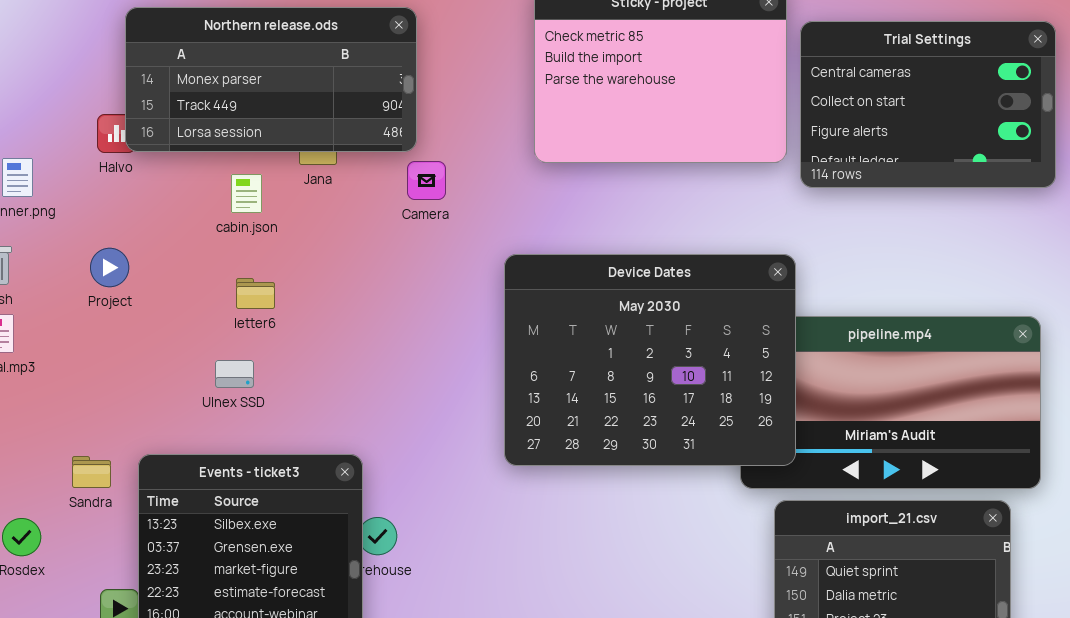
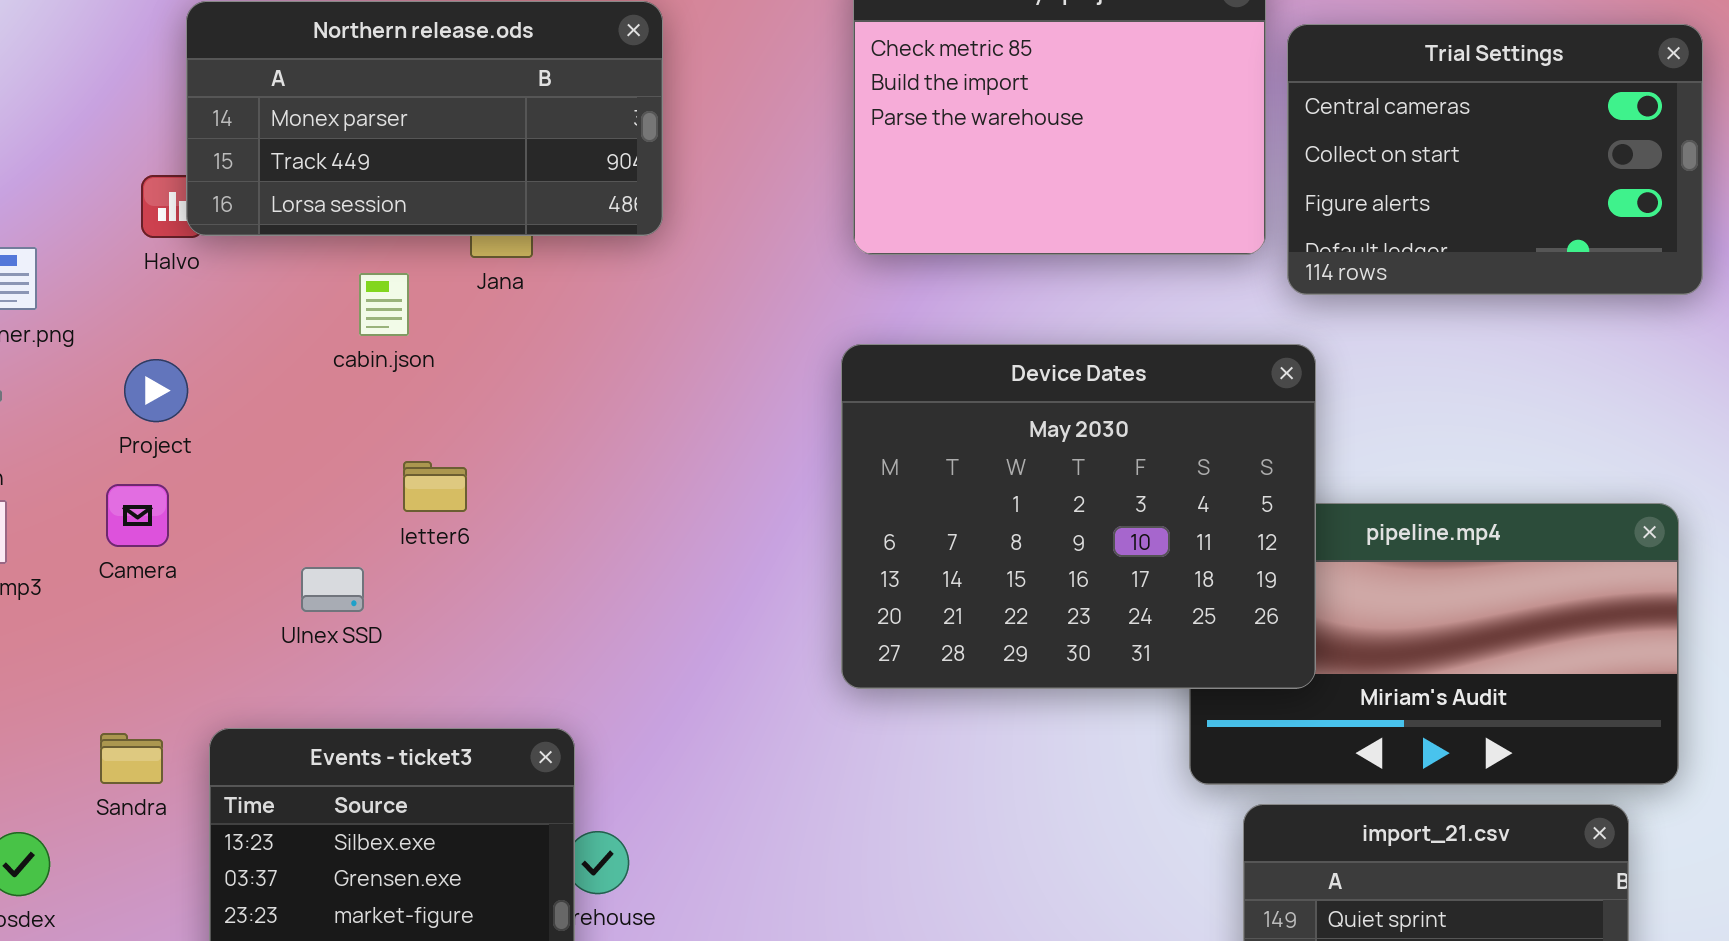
Camera: [407,161,446,200] -> [106,484,169,547], moved
Project: [90,248,129,287] -> [124,359,188,422], moved
Device Dates: [504,254,796,466] -> [841,344,1316,689], moved
letter6: [236,278,275,309] -> [403,461,467,512], moved
Ulnex SSD: [215,360,254,388] -> [301,567,364,612], moved

